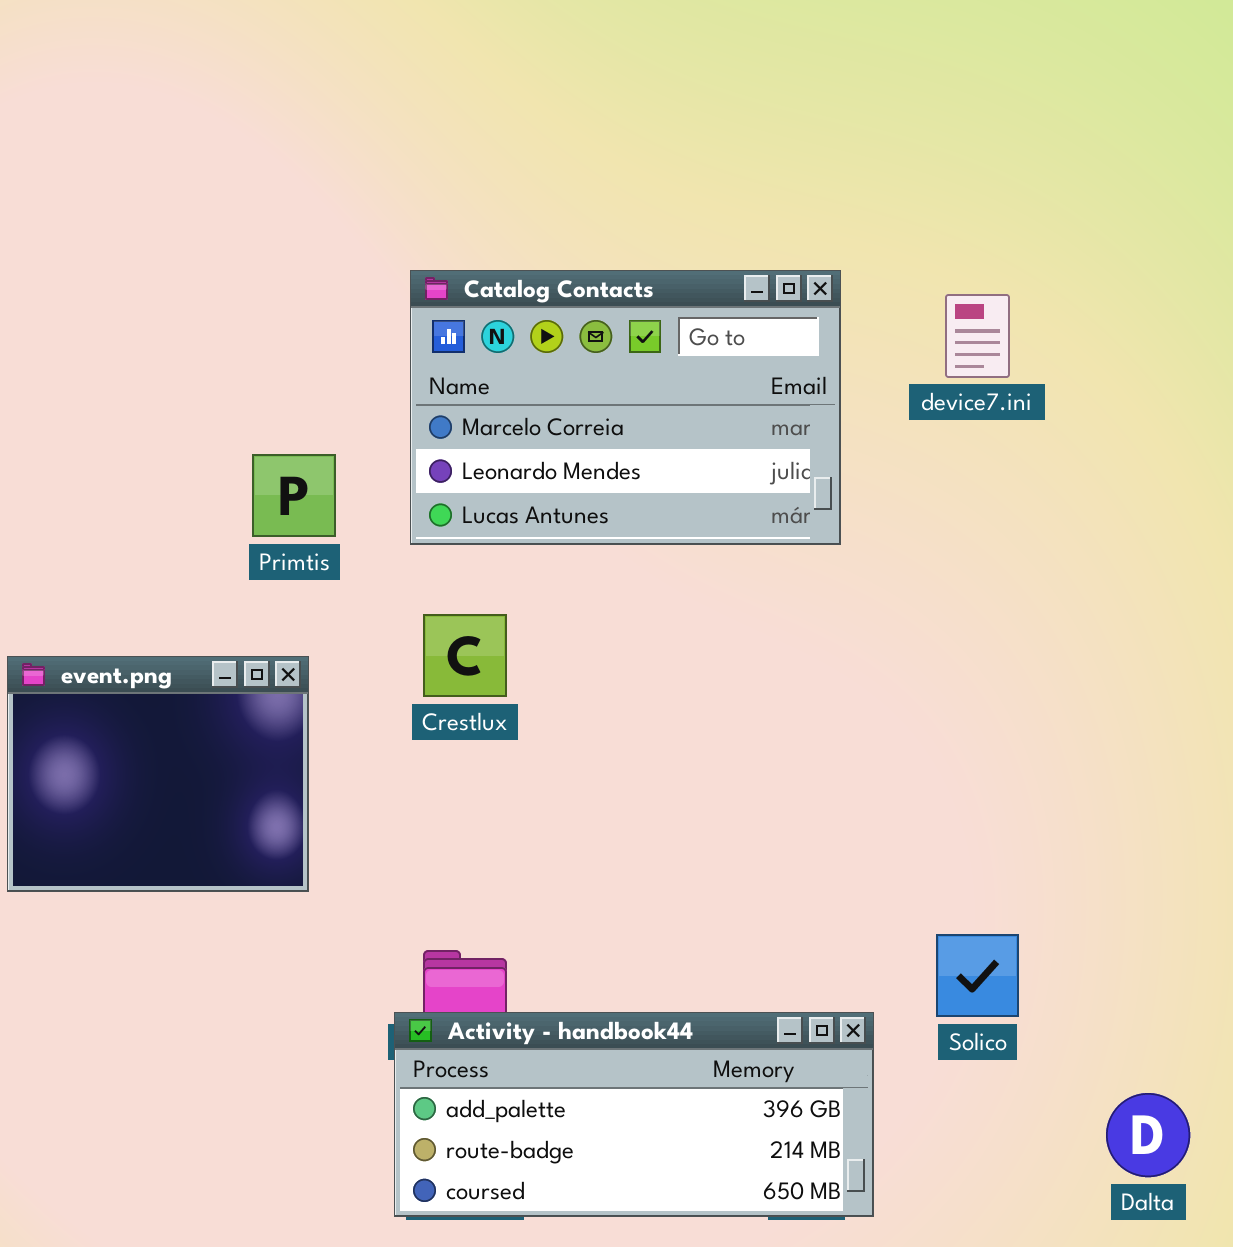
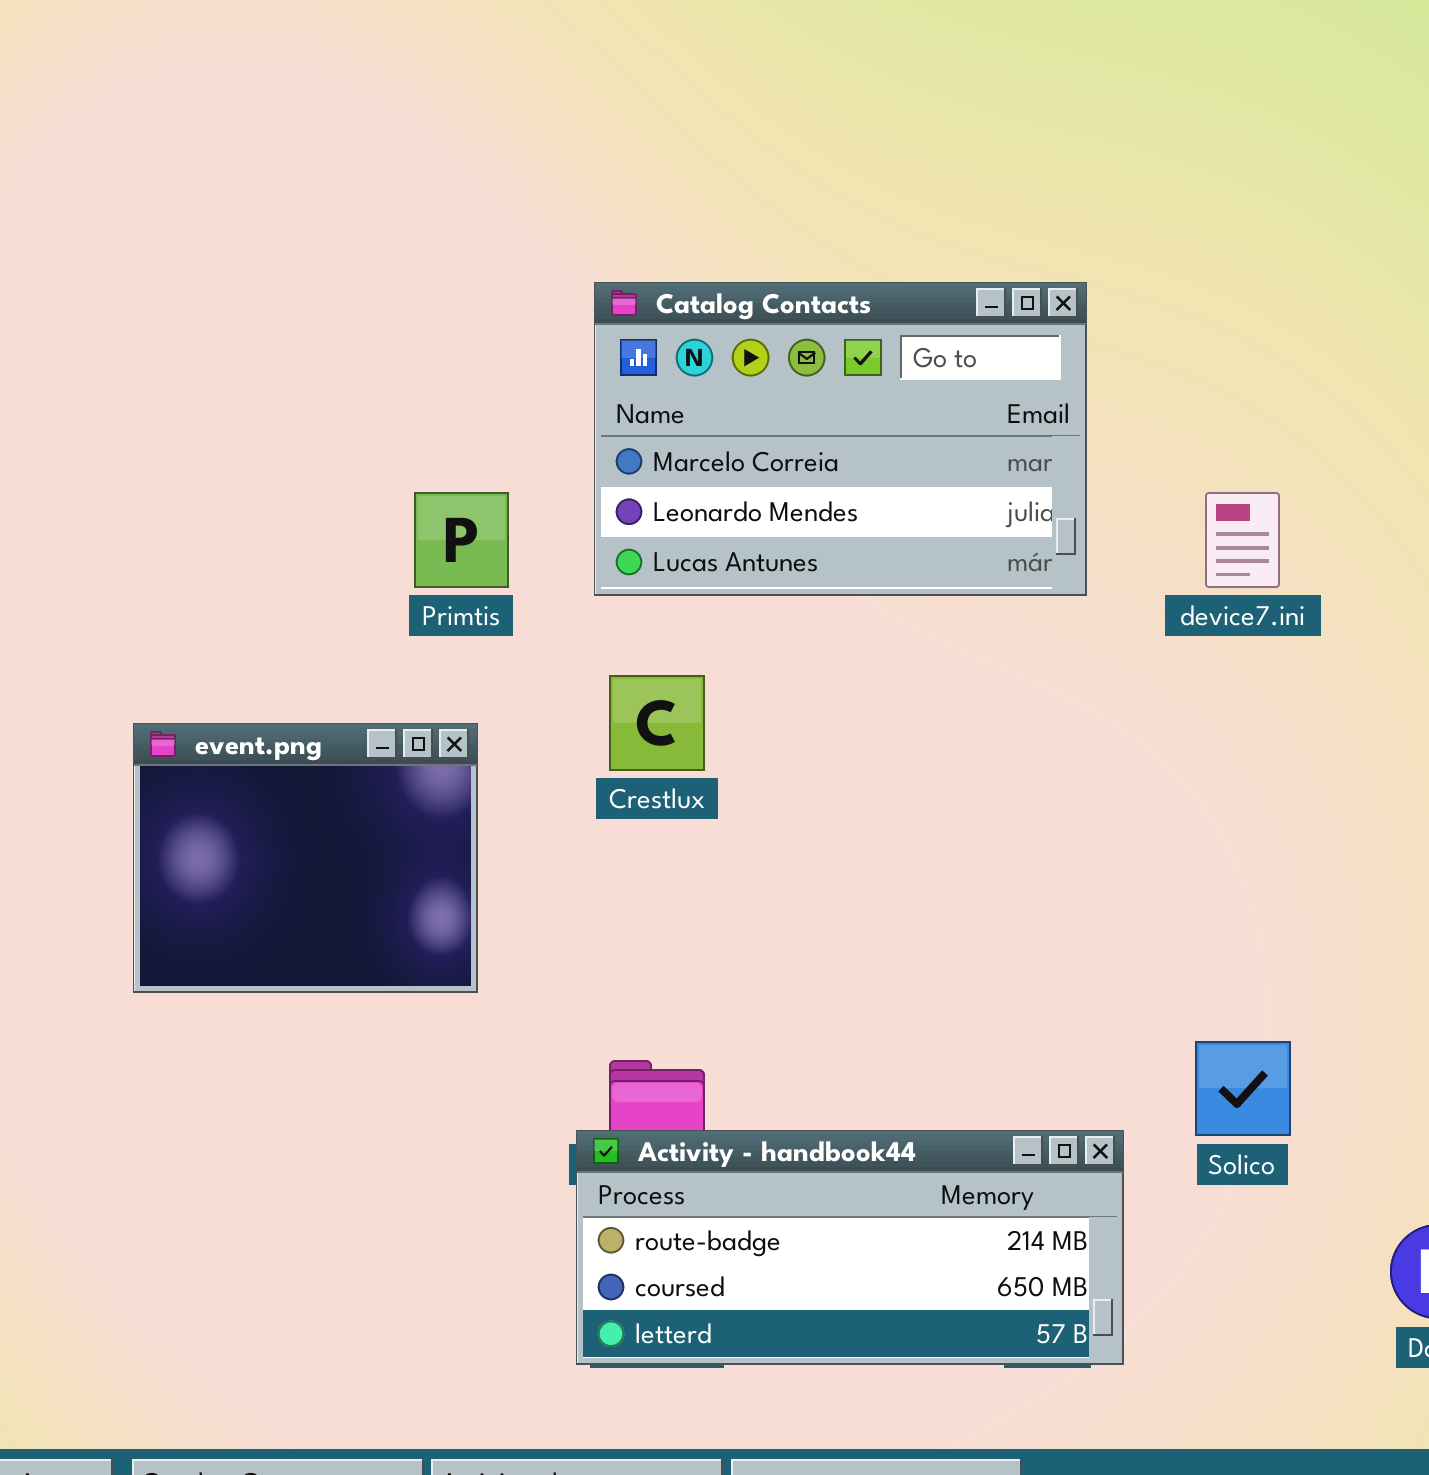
device7.ini: [945,294,1010,378] -> [1205,492,1280,588], moved
Activity - handbook44: [394,1012,874,1217] -> [576,1130,1124,1365], scrolled down 1 row

